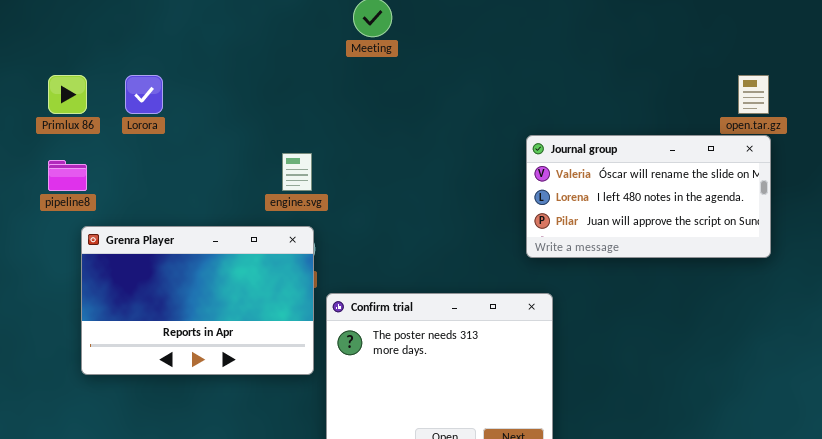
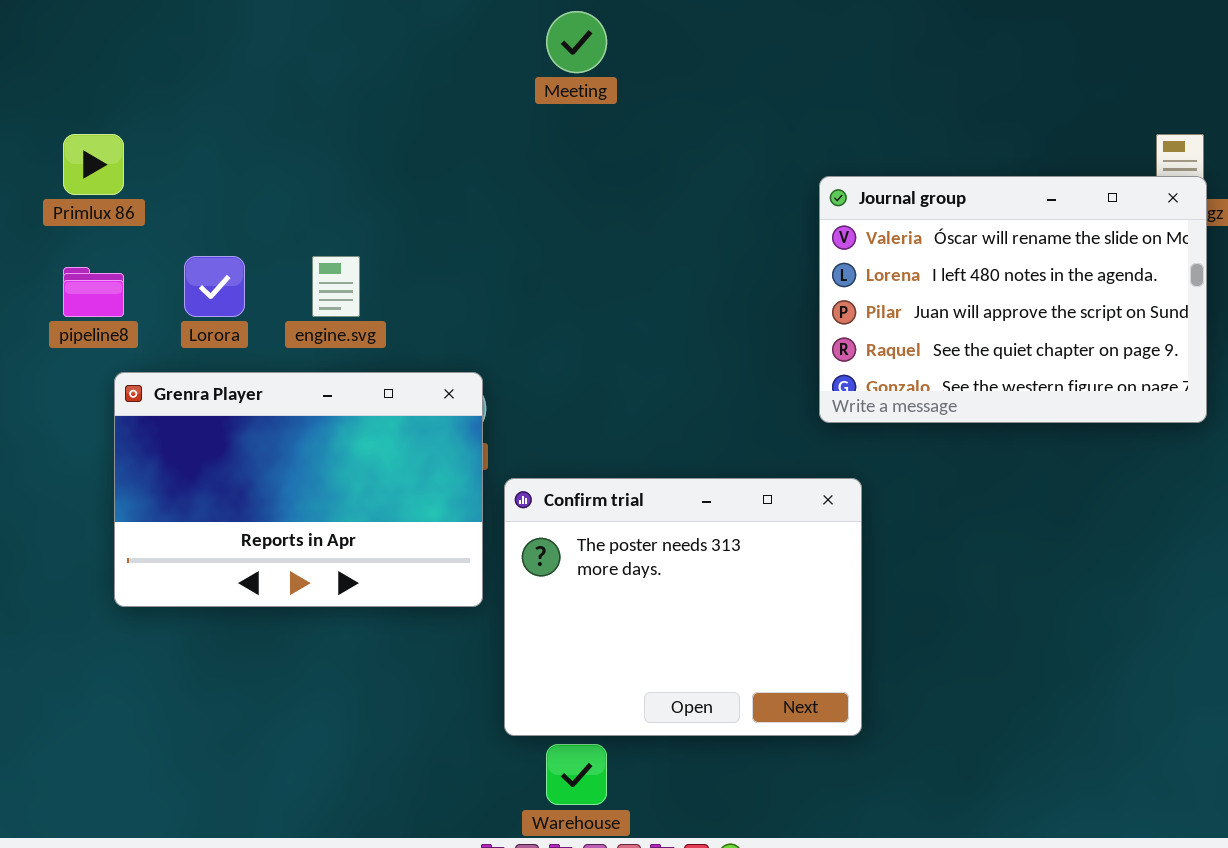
Lorora: [125,75,163,114] -> [184,256,245,317], moved
Journal group: [526,135,771,258] -> [819,176,1207,423], resized
engine.svg: [282,153,312,191] -> [312,256,360,317], moved

